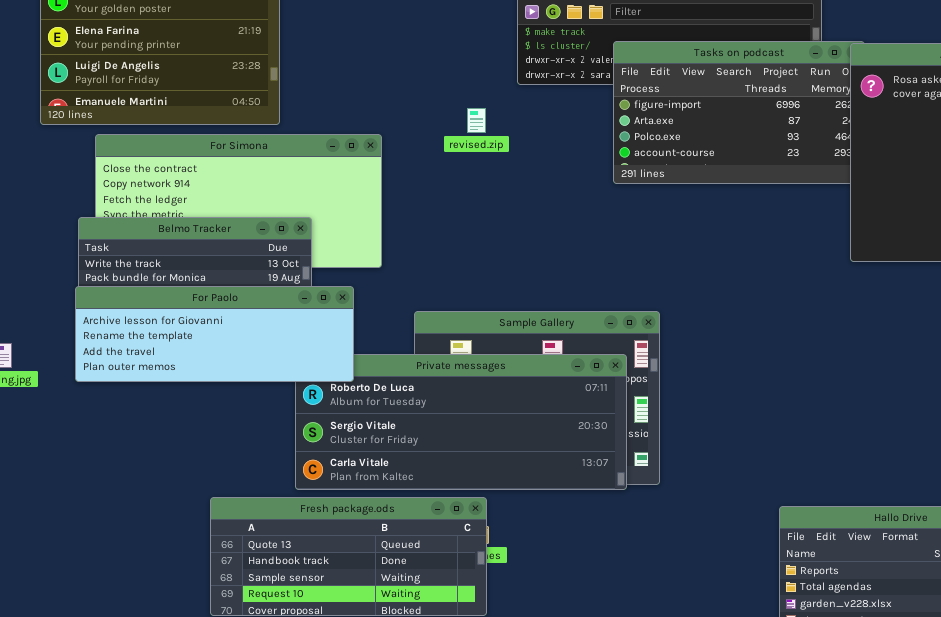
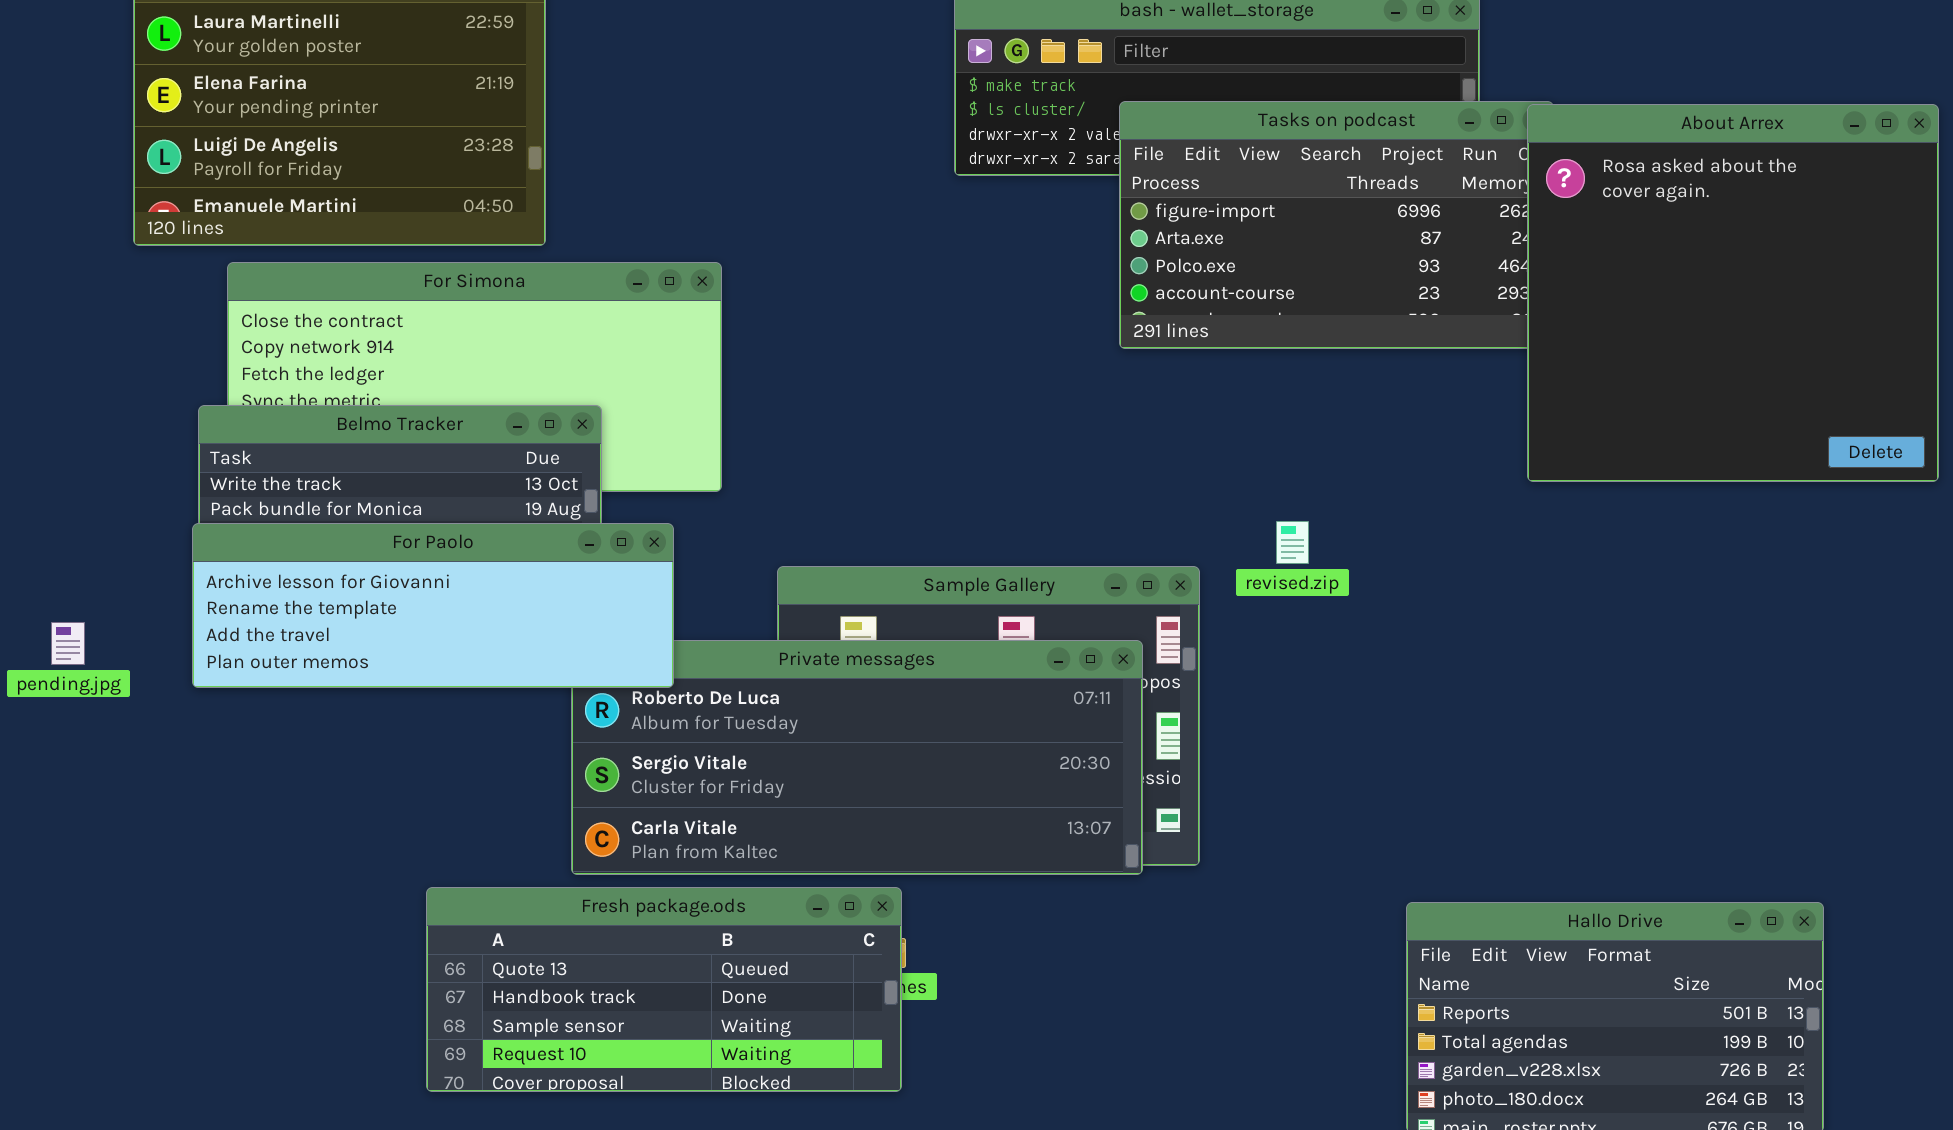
revised.zip: [467,108,486,133] -> [1276,521,1309,564], moved

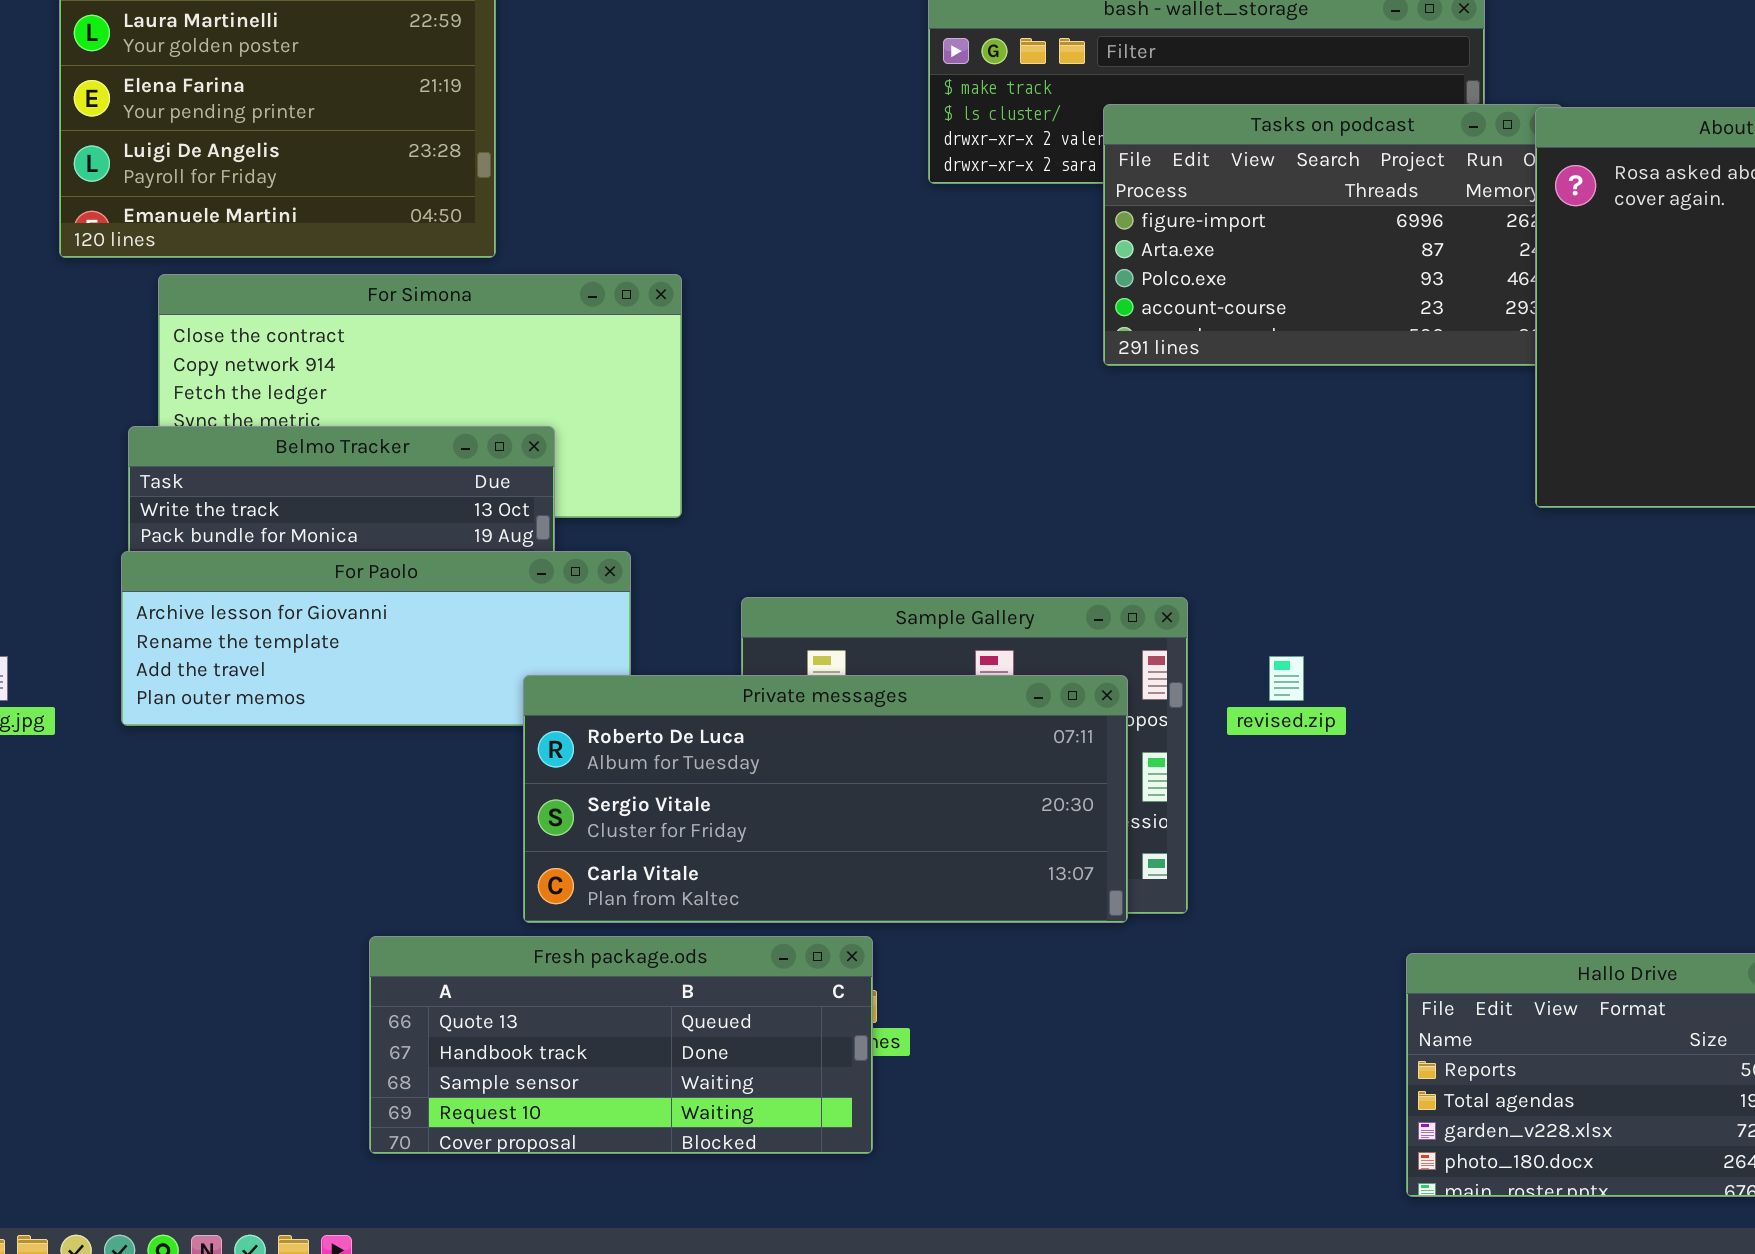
revised.zip: [1276,521,1309,564] -> [1269,656,1304,701], moved
Private messages: [571,640,1143,875] -> [523,675,1128,923], raised

